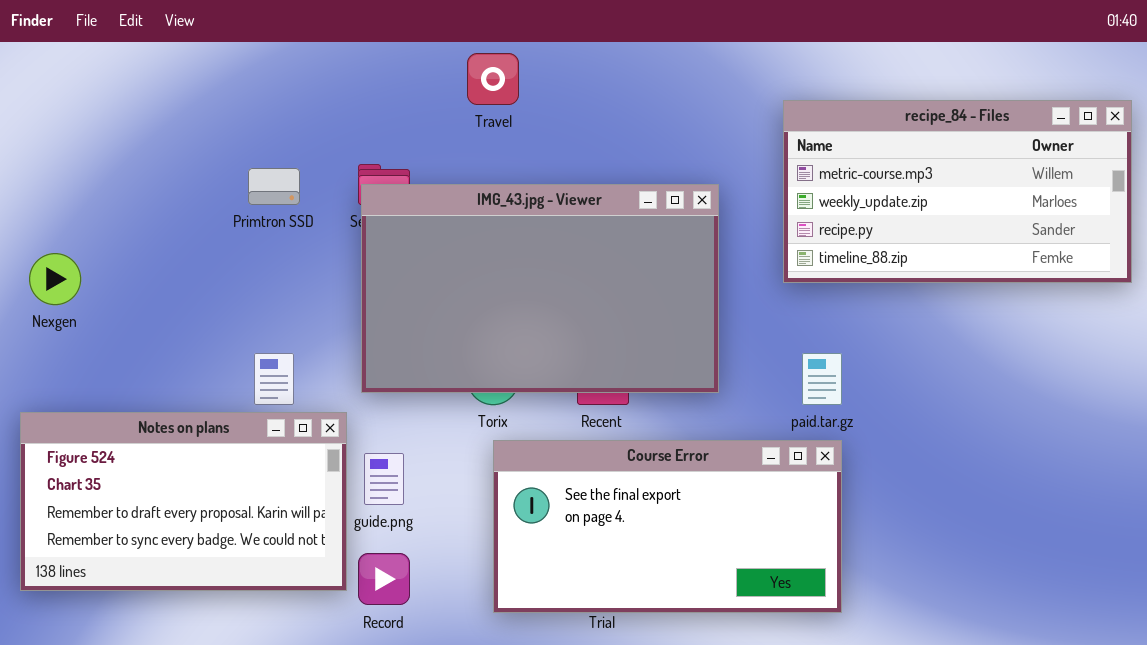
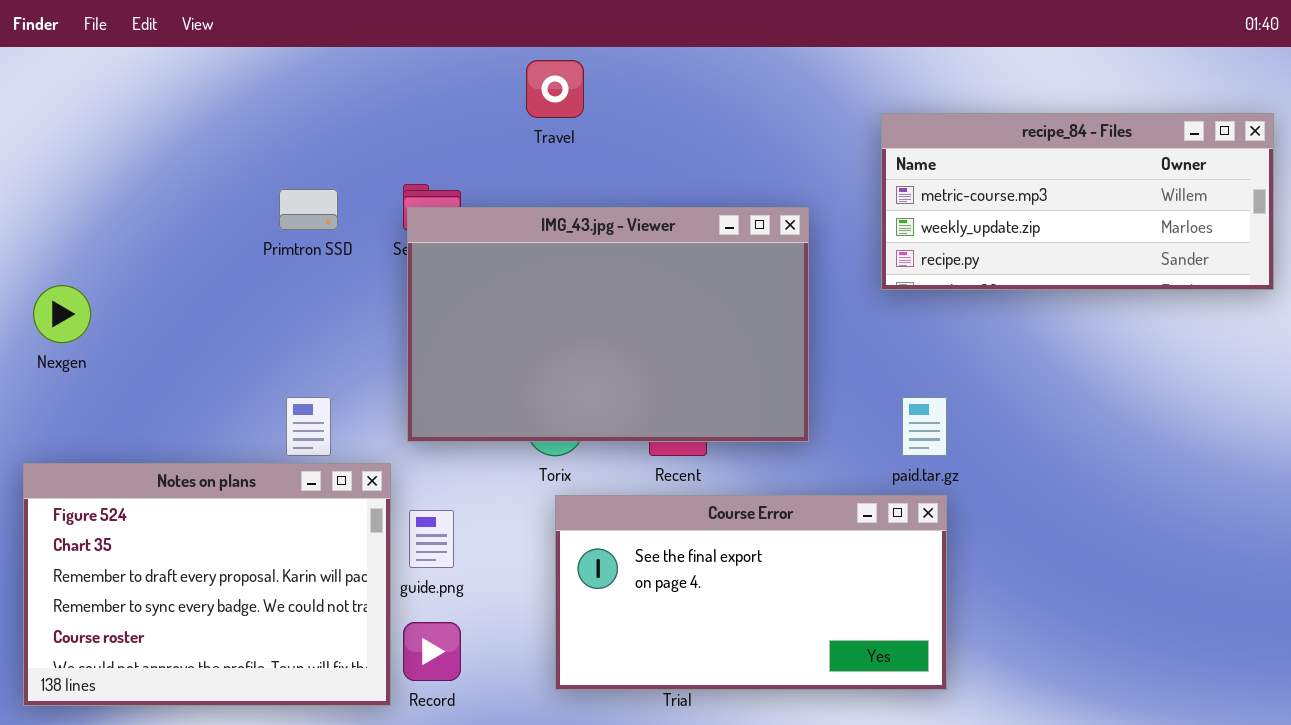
recipe_84 - Files: [783,100,1132,283] -> [881,113,1274,290], resized
Notes on plans: [20,412,347,591] -> [23,463,391,706], resized

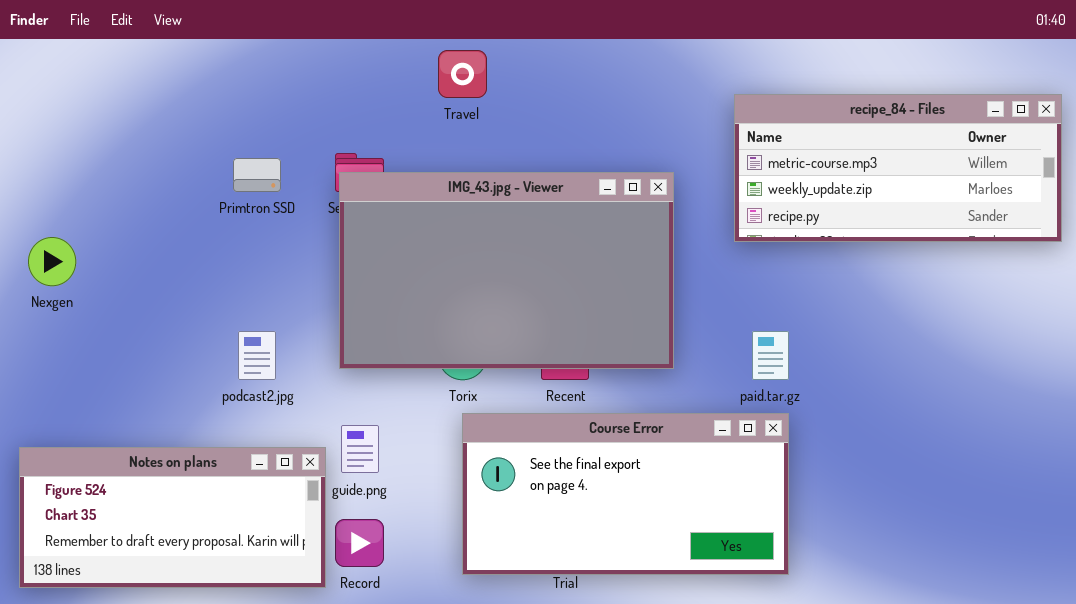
Notes on plans: [23,463,391,706] -> [19,447,326,588], resized

